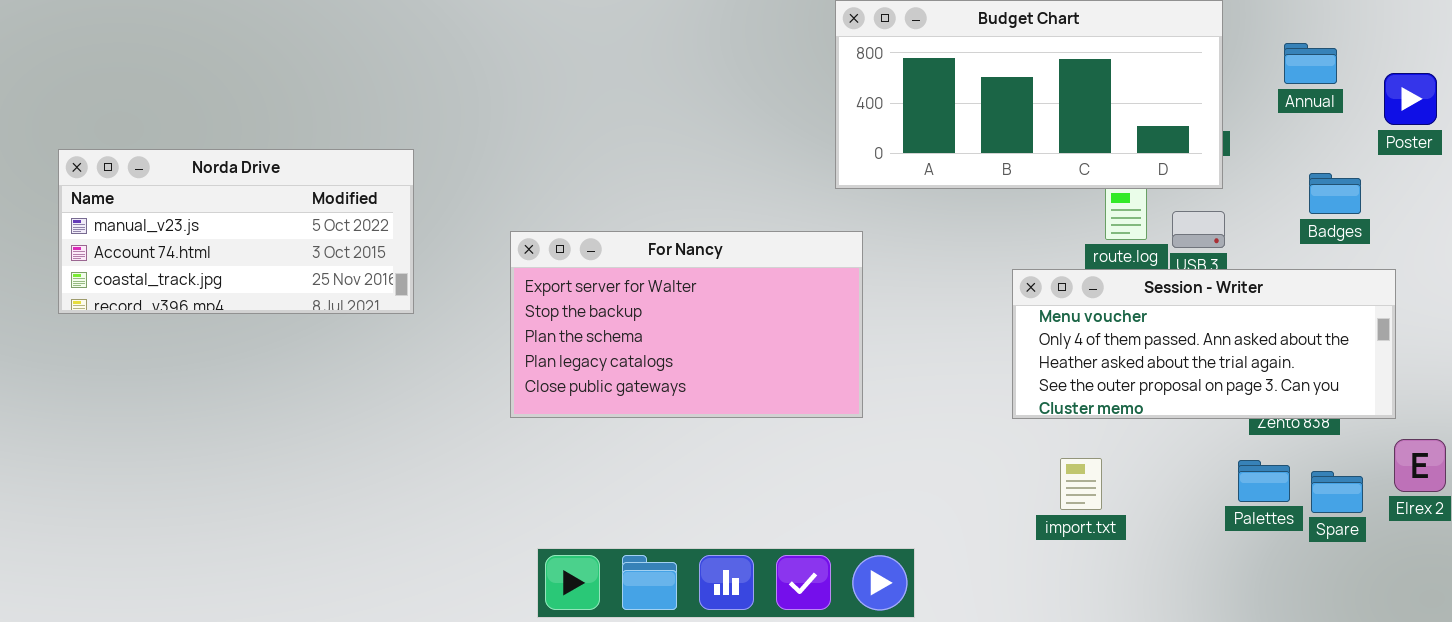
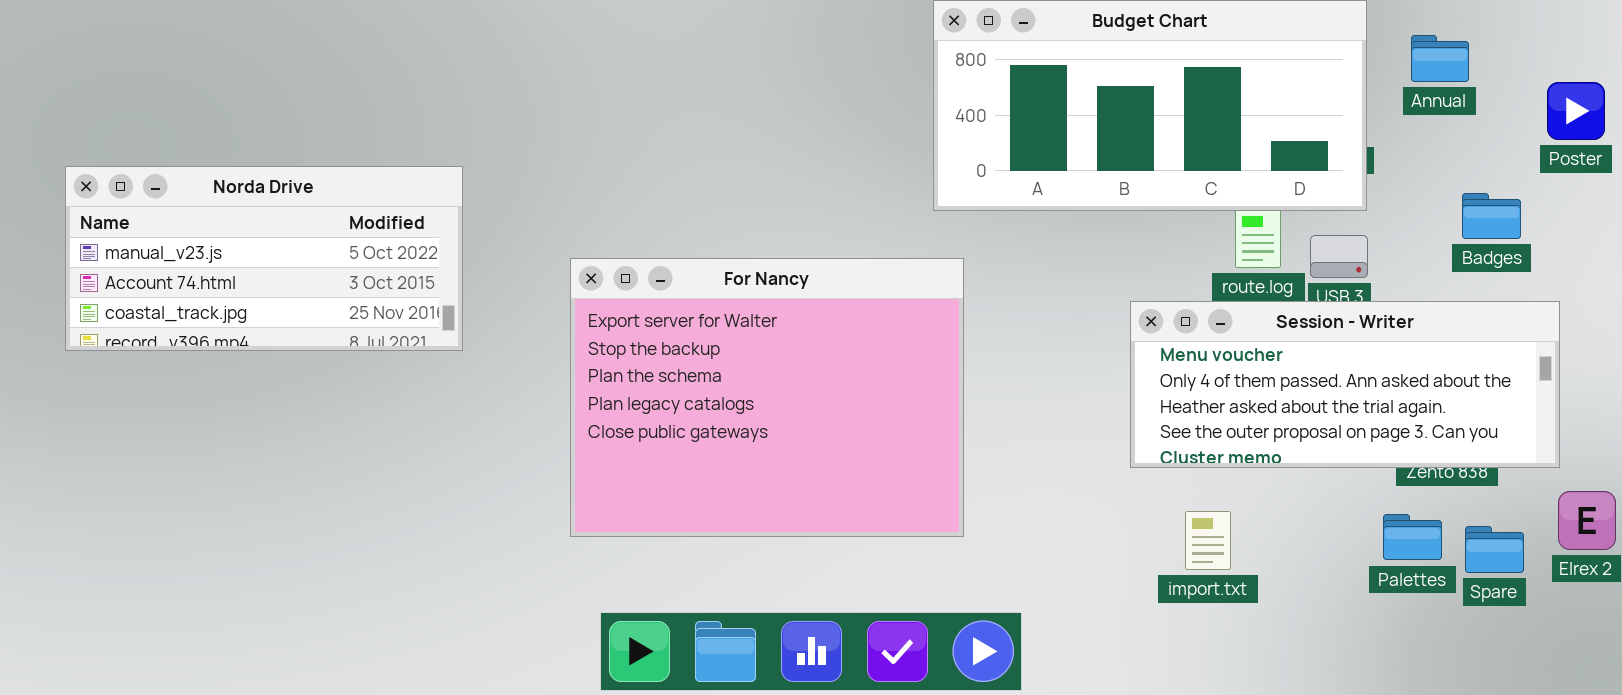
Annual: [1284,43,1337,84] -> [1411,35,1469,82], moved
For Nancy: [510,231,863,418] -> [570,258,964,537], resized

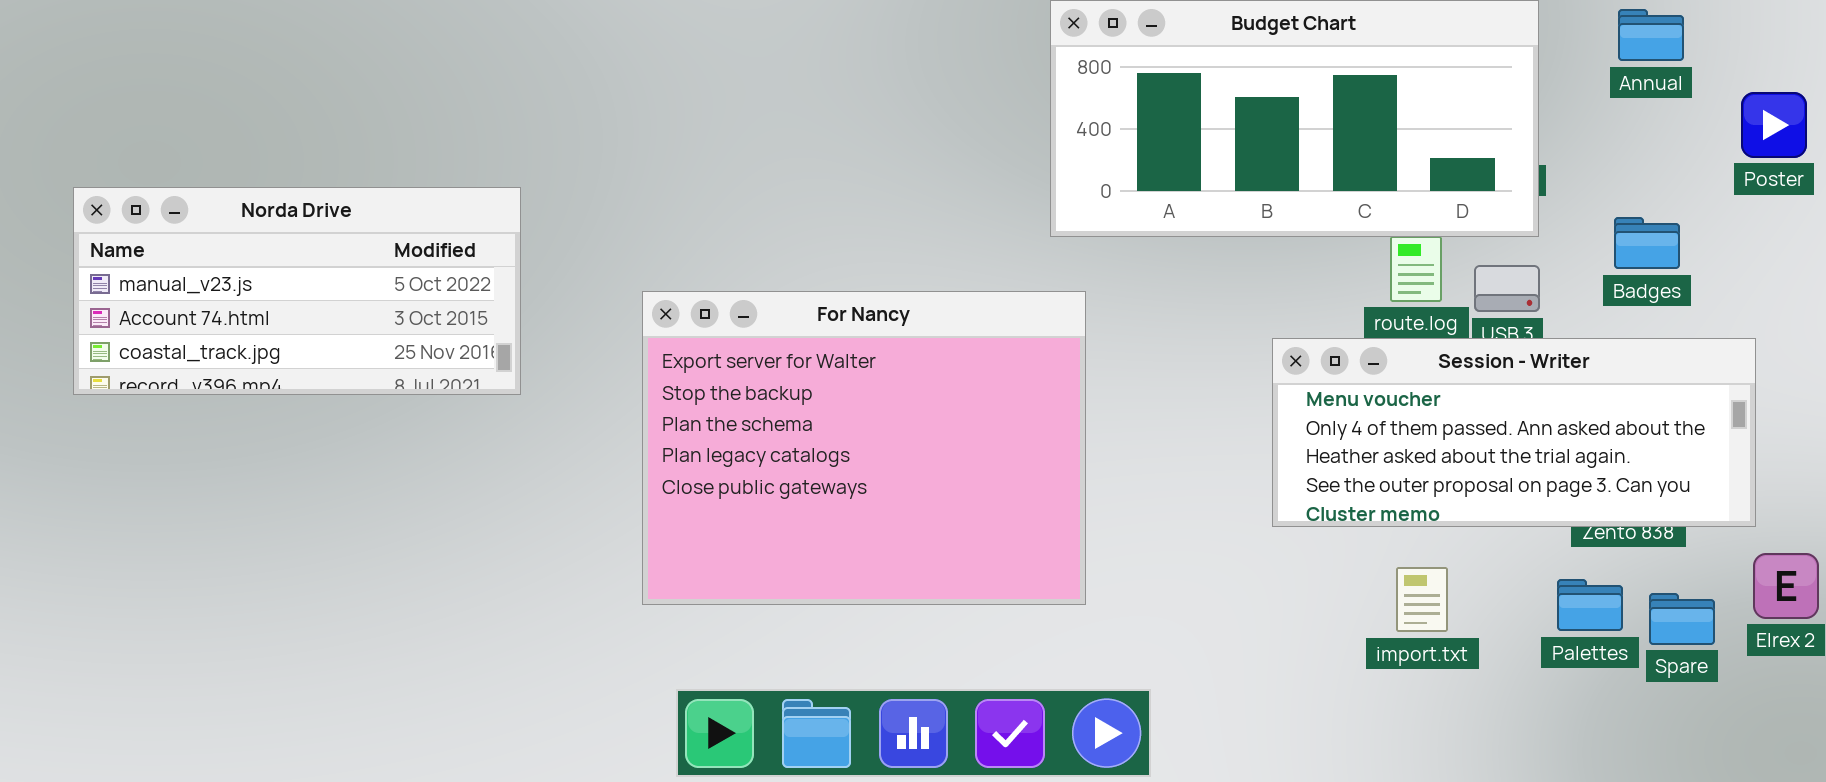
Annual: [1411,35,1469,82] -> [1618,9,1684,61], moved
Badges: [1462,193,1521,239] -> [1614,217,1680,269], moved
import.txt: [1185,511,1231,570] -> [1396,567,1448,632], moved

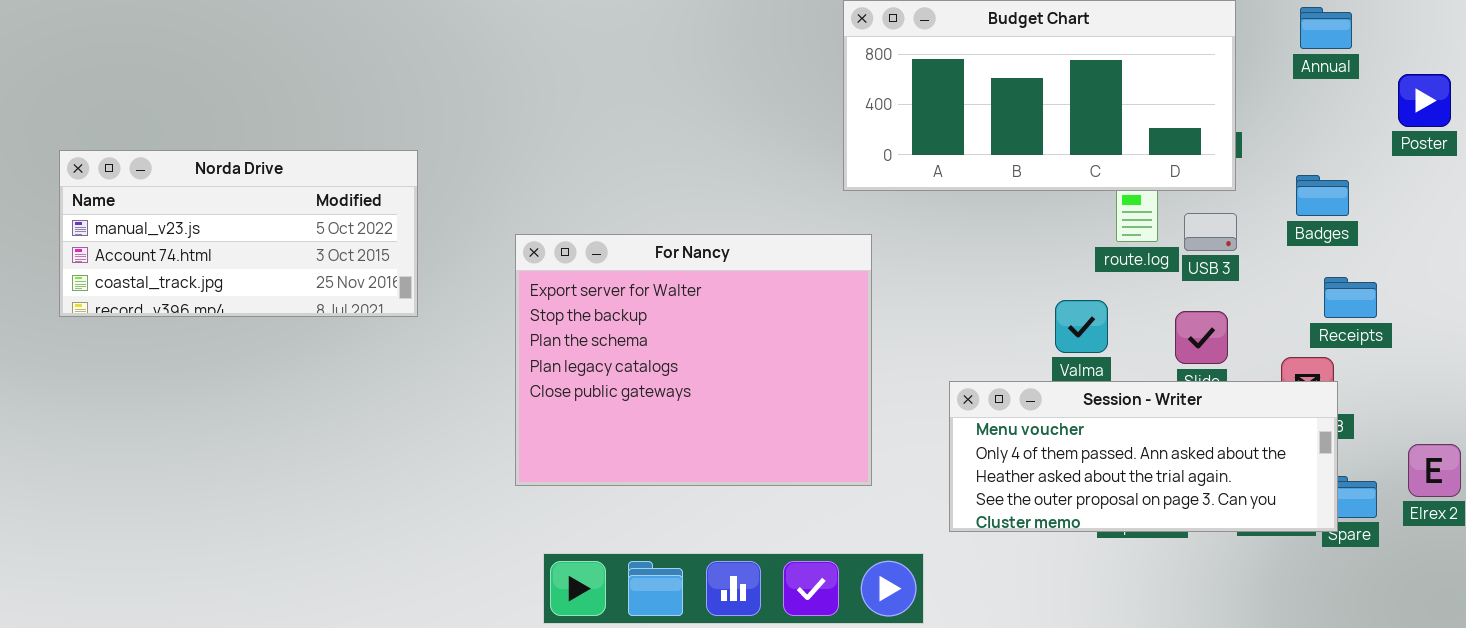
Session - Writer: [1272,338,1756,527] -> [949,381,1338,532], moved

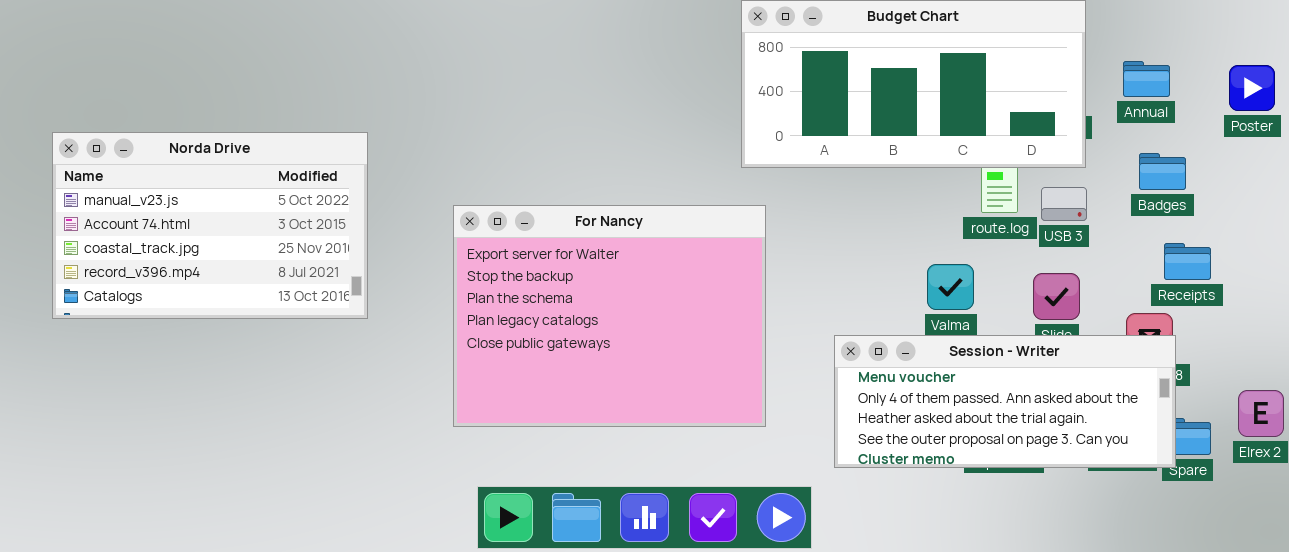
Annual: [1300,7,1352,49] -> [1123,61,1170,97], moved
Norda Drive: [59,150,418,317] -> [52,132,368,319], resized

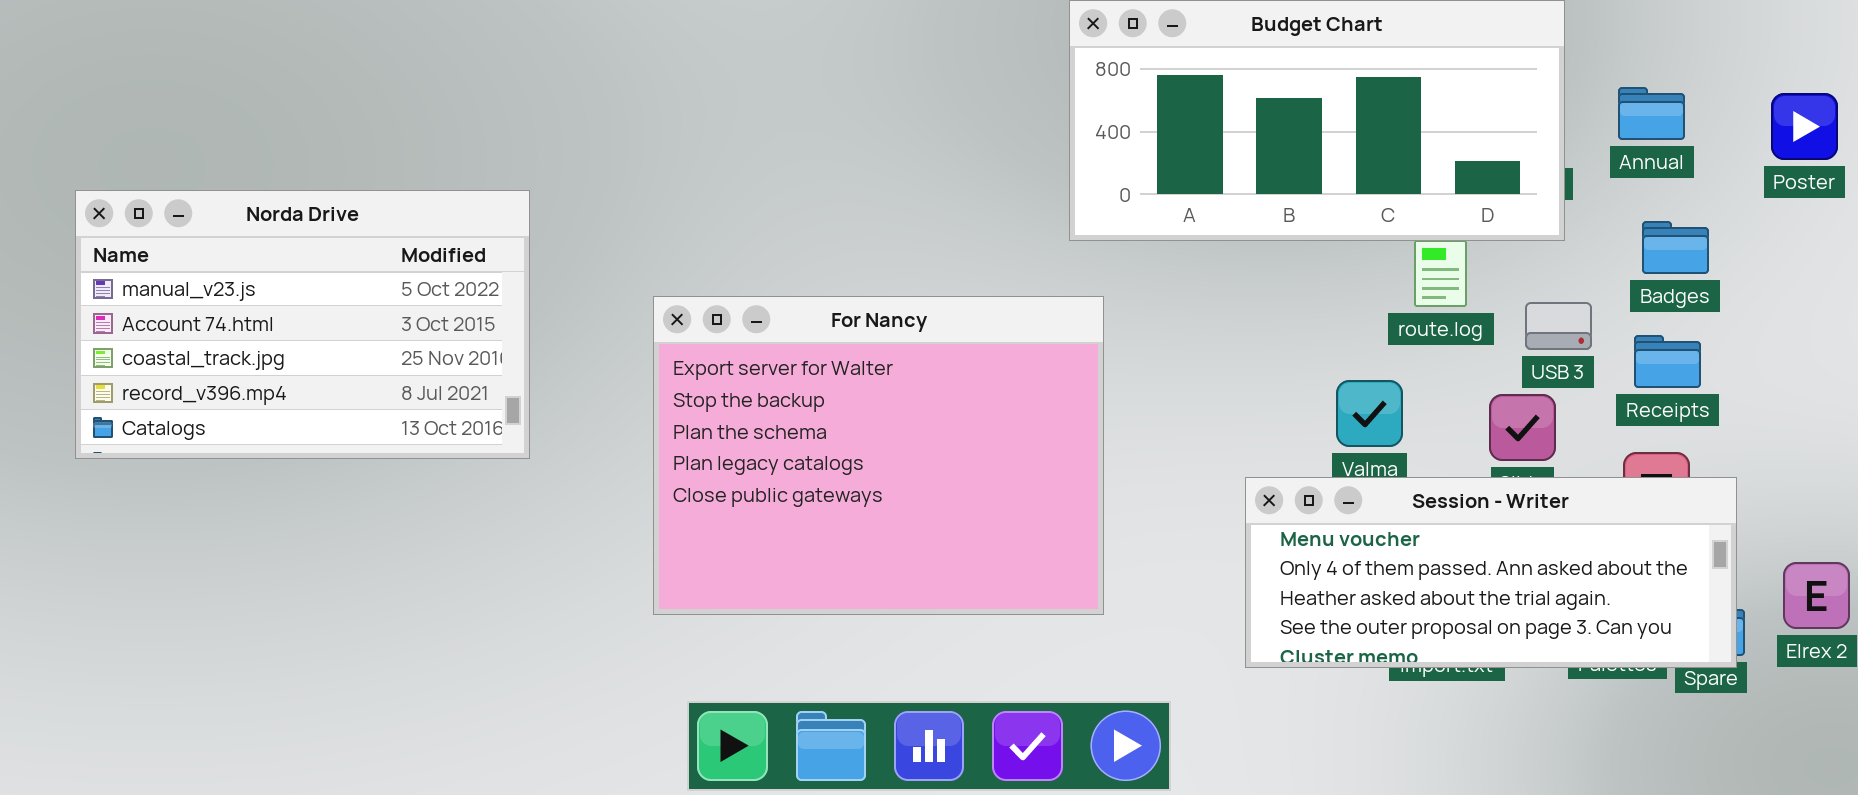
USB 3: [1041,187,1087,221] -> [1525,302,1592,350], moved
Receipts: [1164,243,1211,280] -> [1634,335,1701,388], moved
Session - Writer: [834,335,1176,468] -> [1245,477,1737,668], moved

